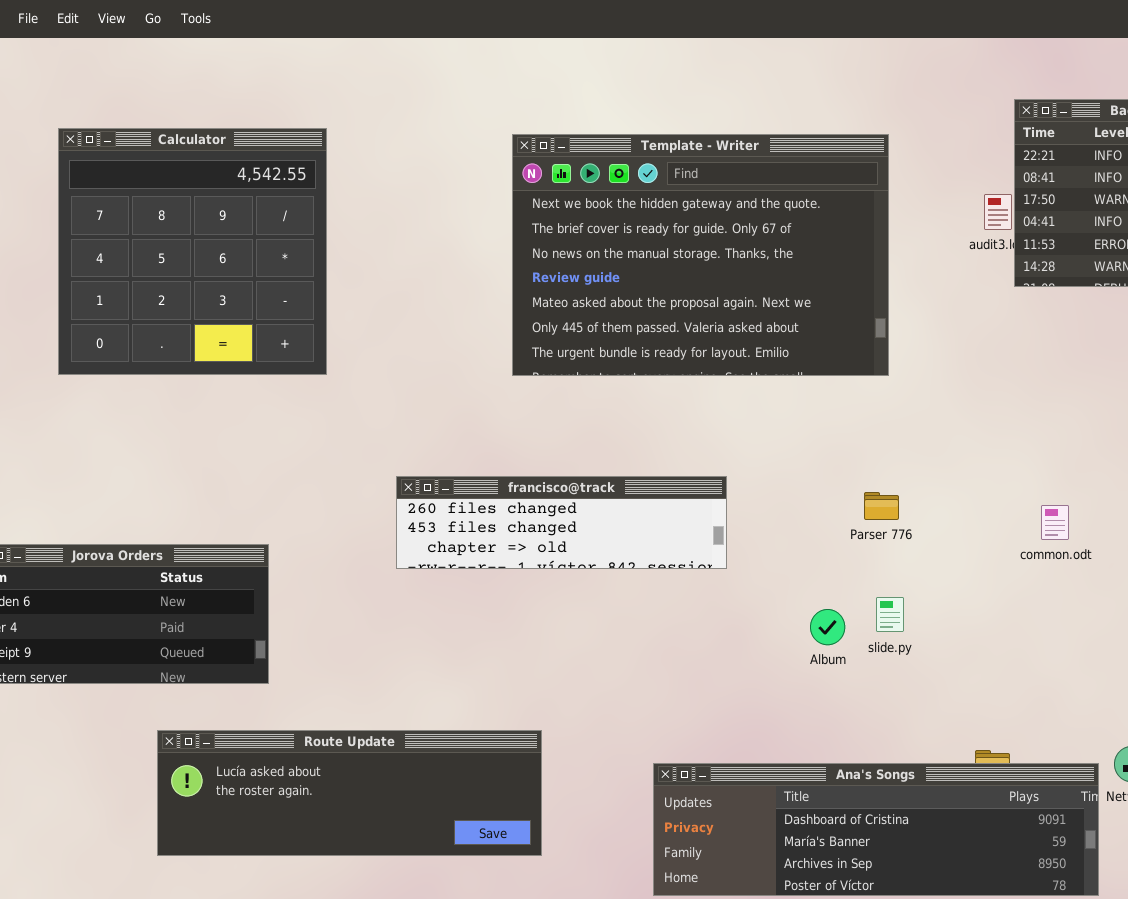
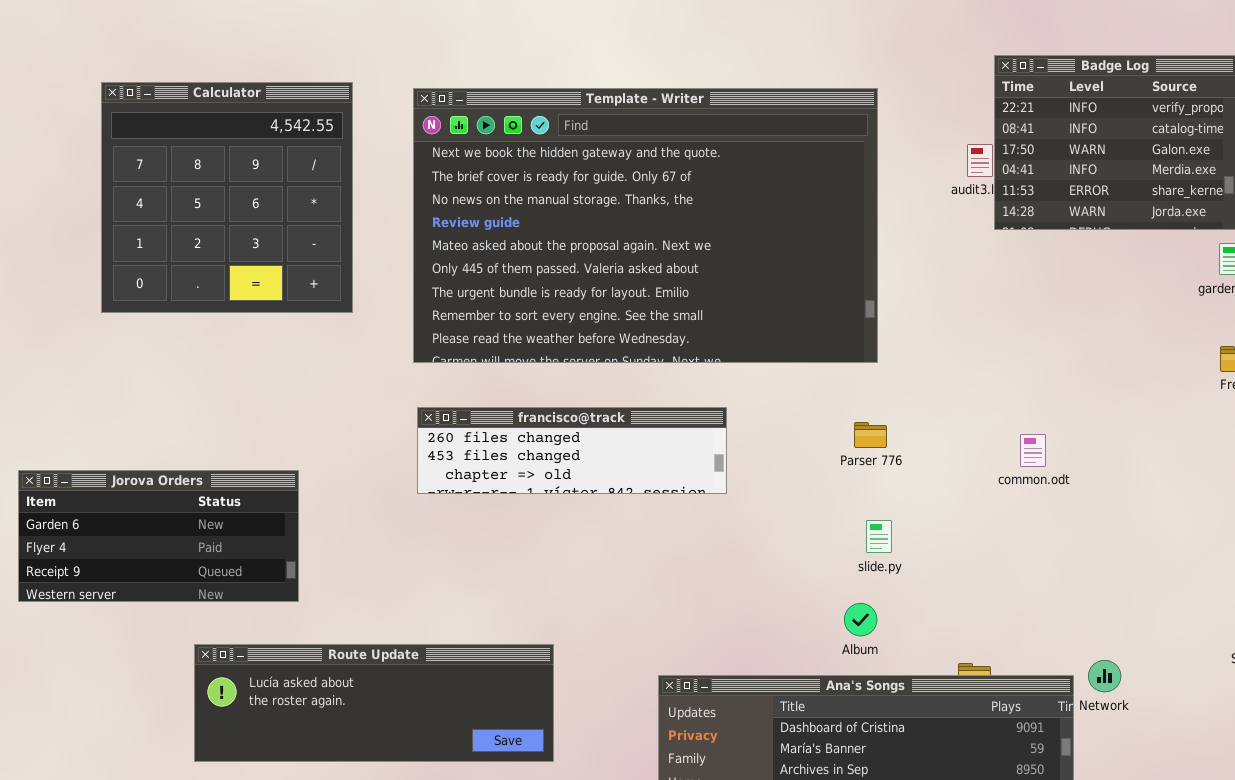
Template - Writer: [512,134,889,376] -> [413,88,878,363], resized
Album: [810,609,845,645] -> [844,603,877,636], moved

